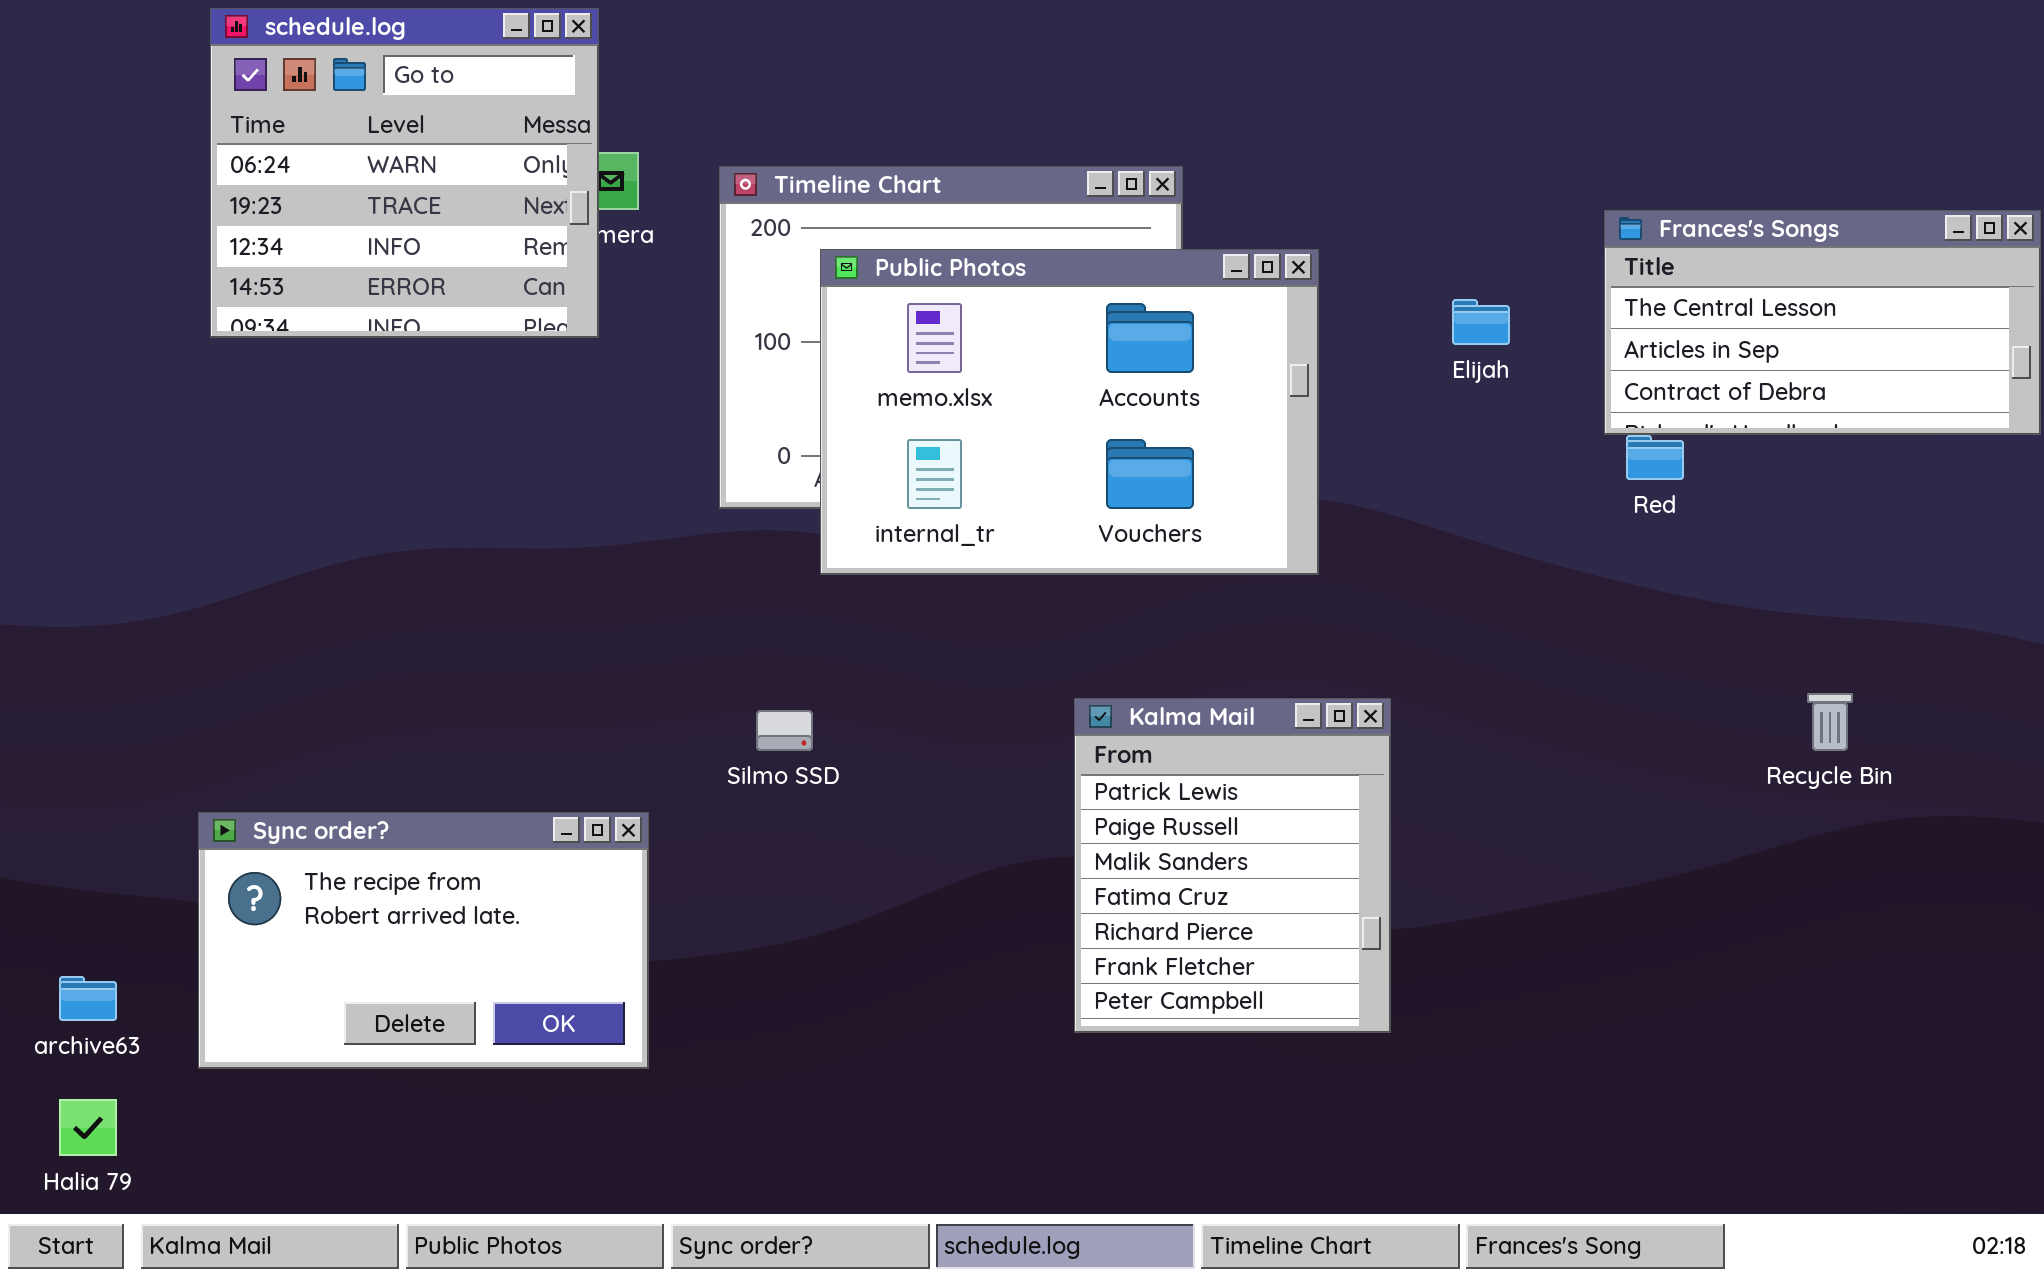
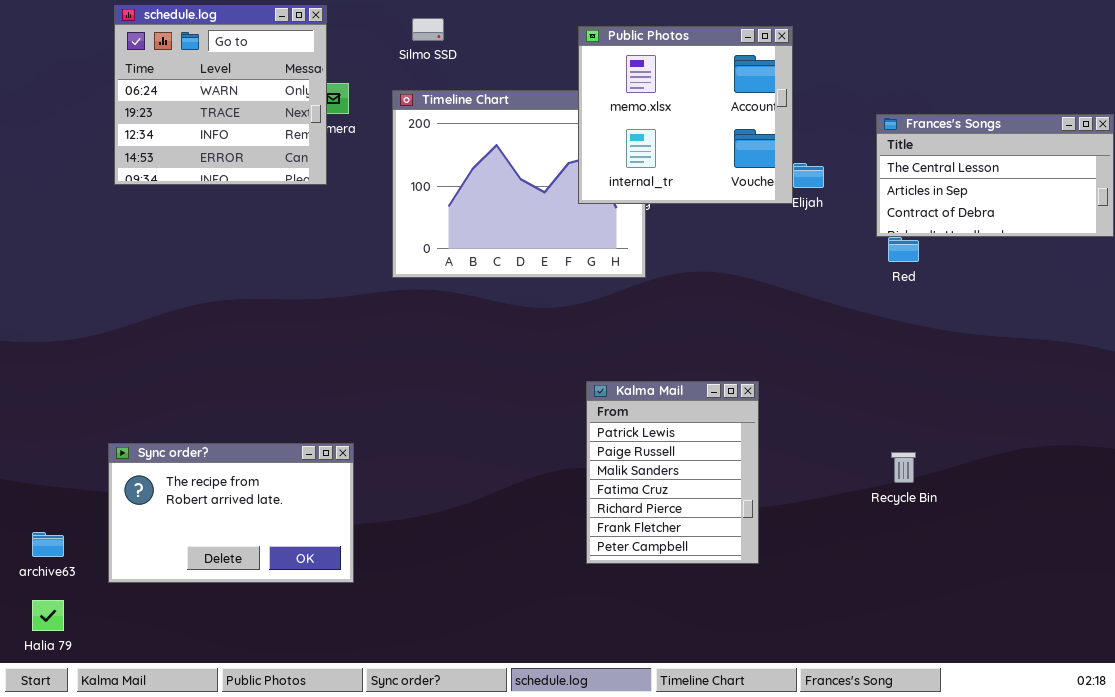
Public Photos: [820,249,1319,575] -> [578,26,793,204], moved, resized
Recycle Bin: [1807,693,1853,751] -> [891,452,916,483], moved
Silmo SSD: [756,710,813,751] -> [412,18,444,41], moved

